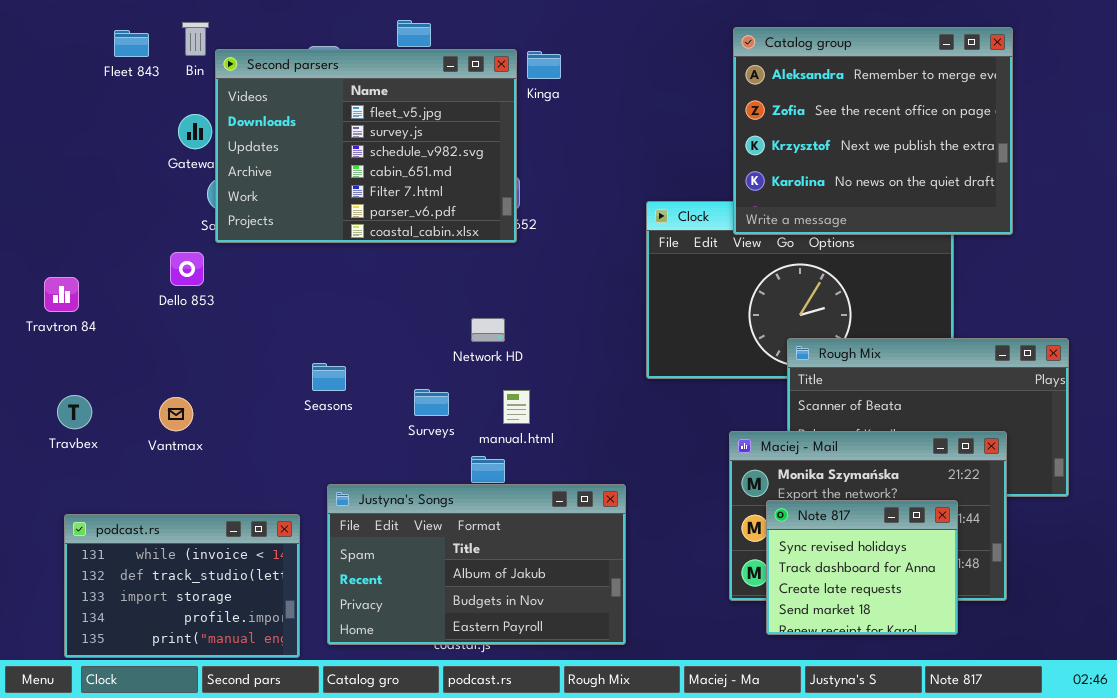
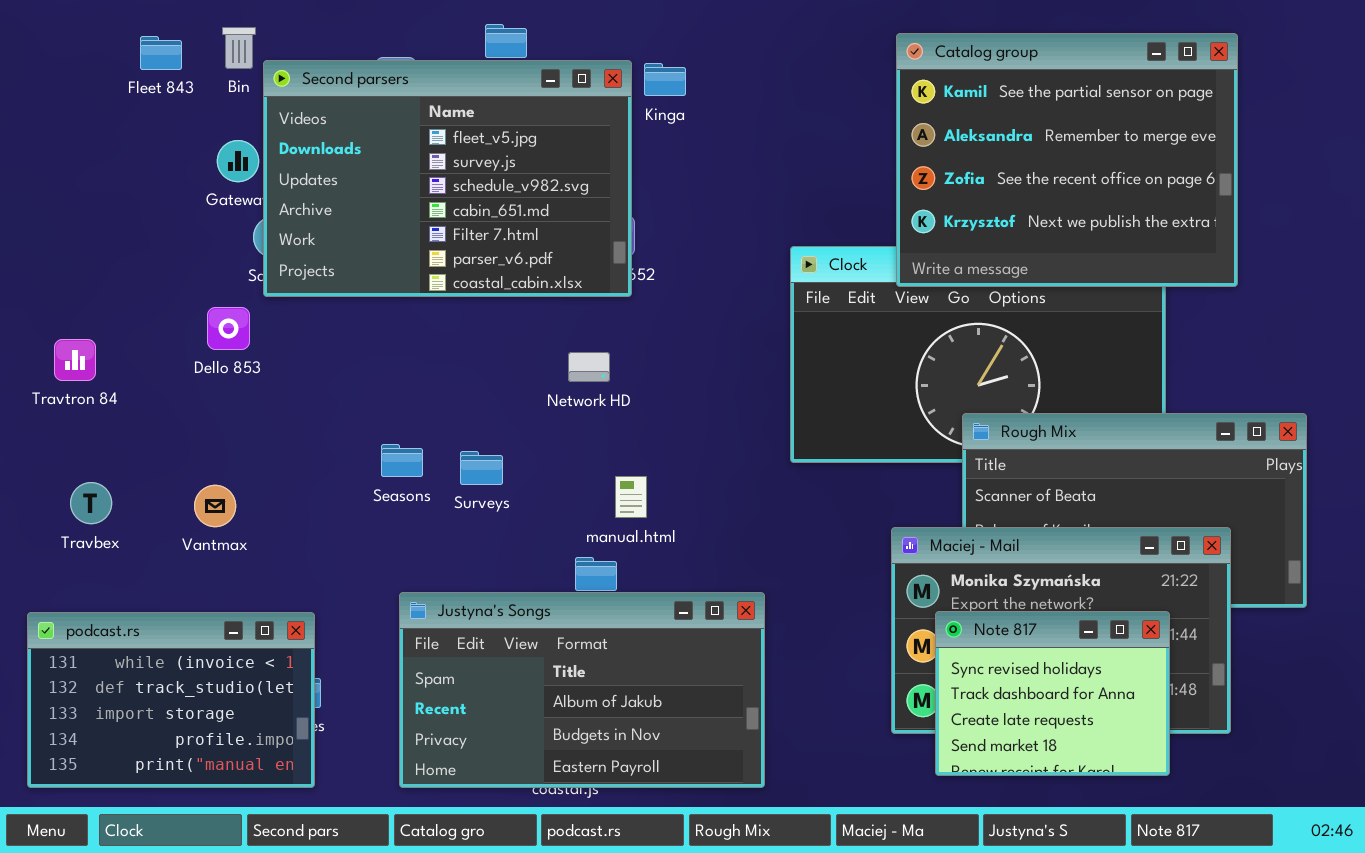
Catalog group: [733,27,1013,235] -> [896,33,1238,287], scrolled up 1 row
Network HD: [471,318,505,342] -> [568,352,610,382], moved
Surveys: [414,389,449,416] -> [460,451,503,485], moved
podcast.rs: [64,514,300,658] -> [27,612,315,788], moved

